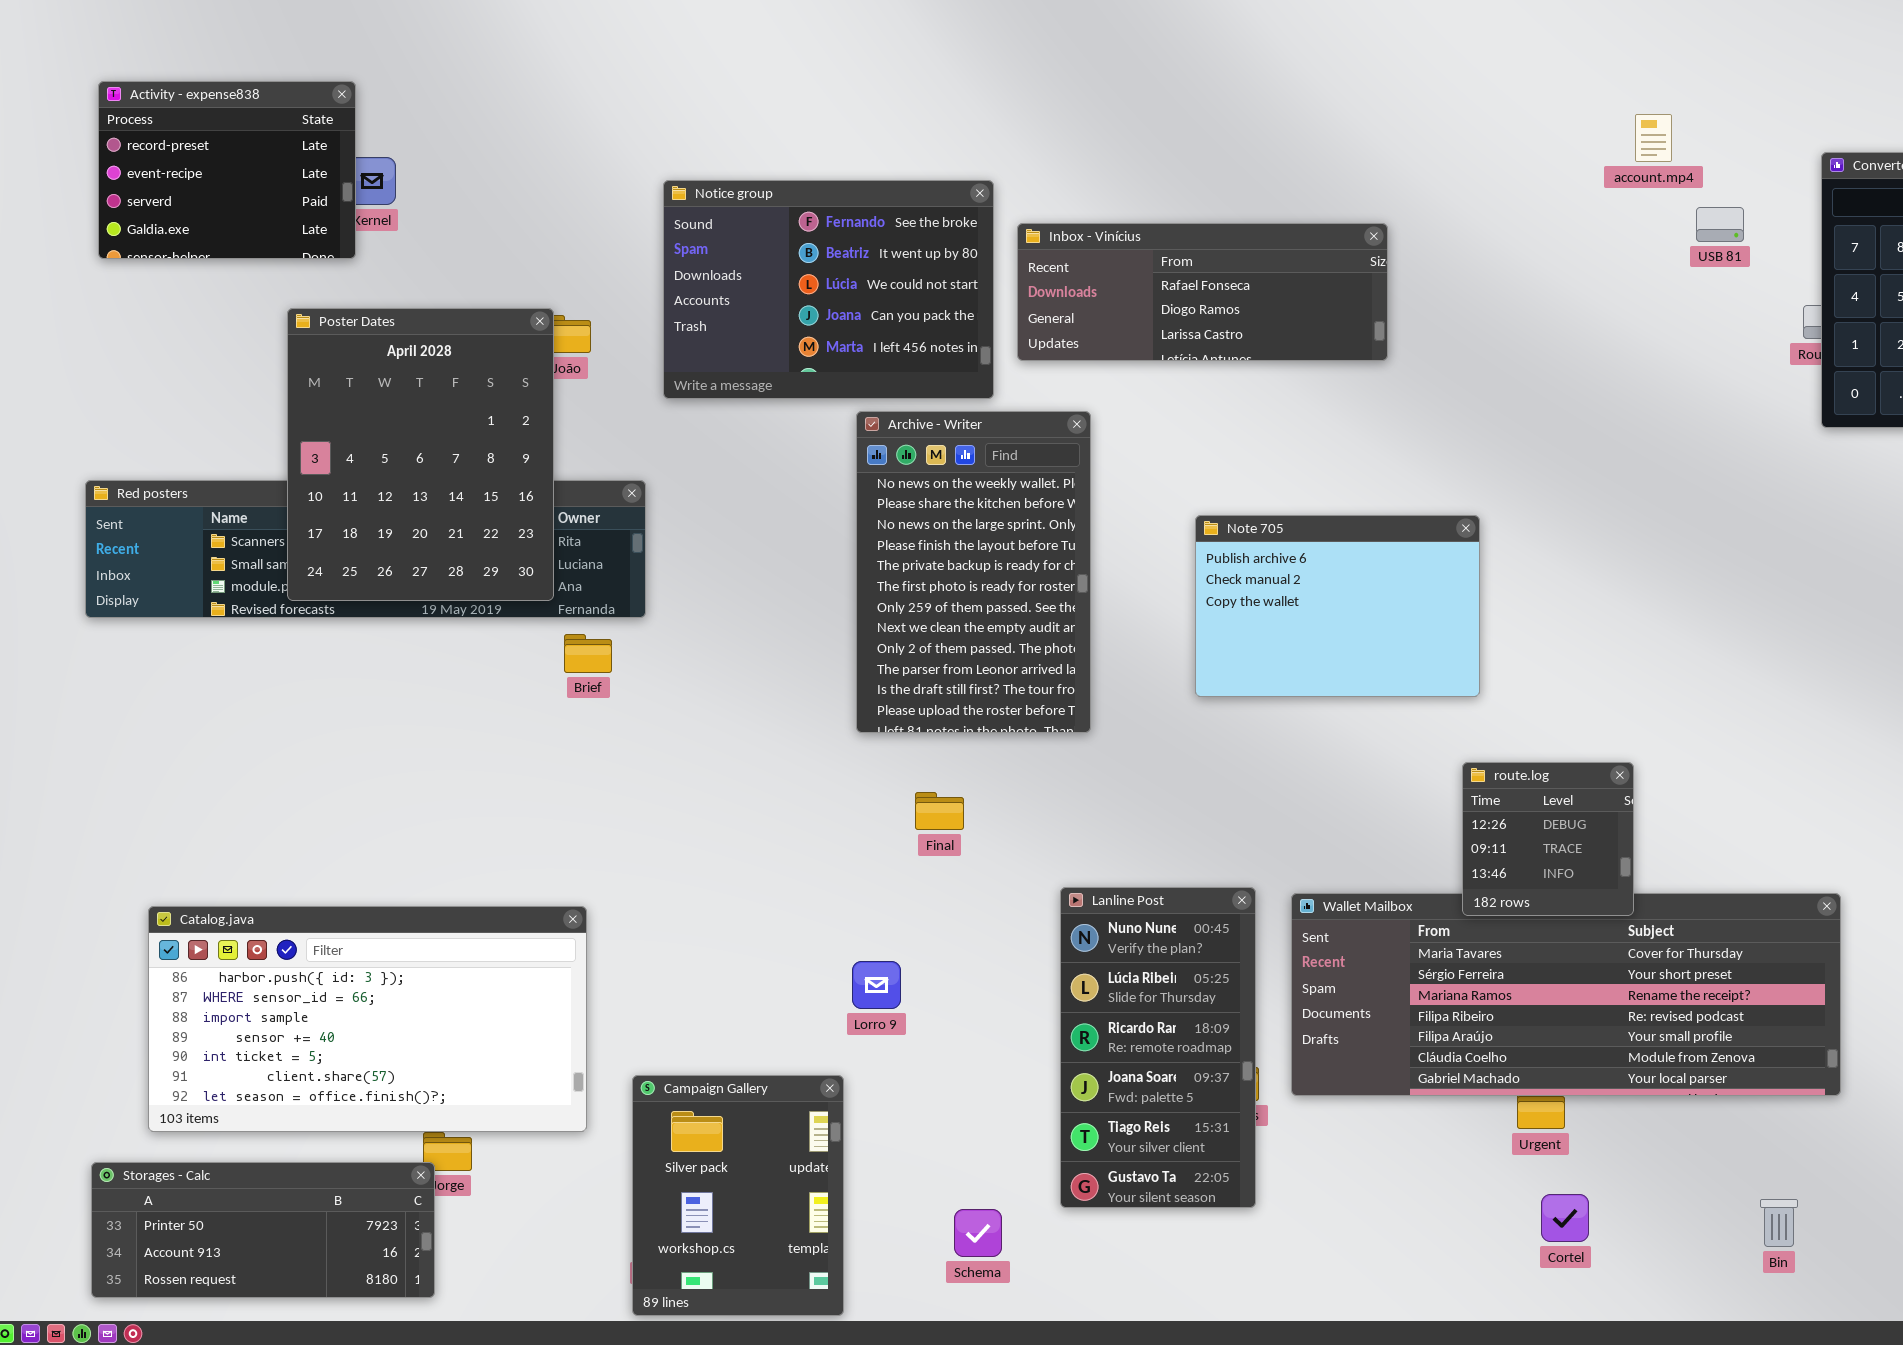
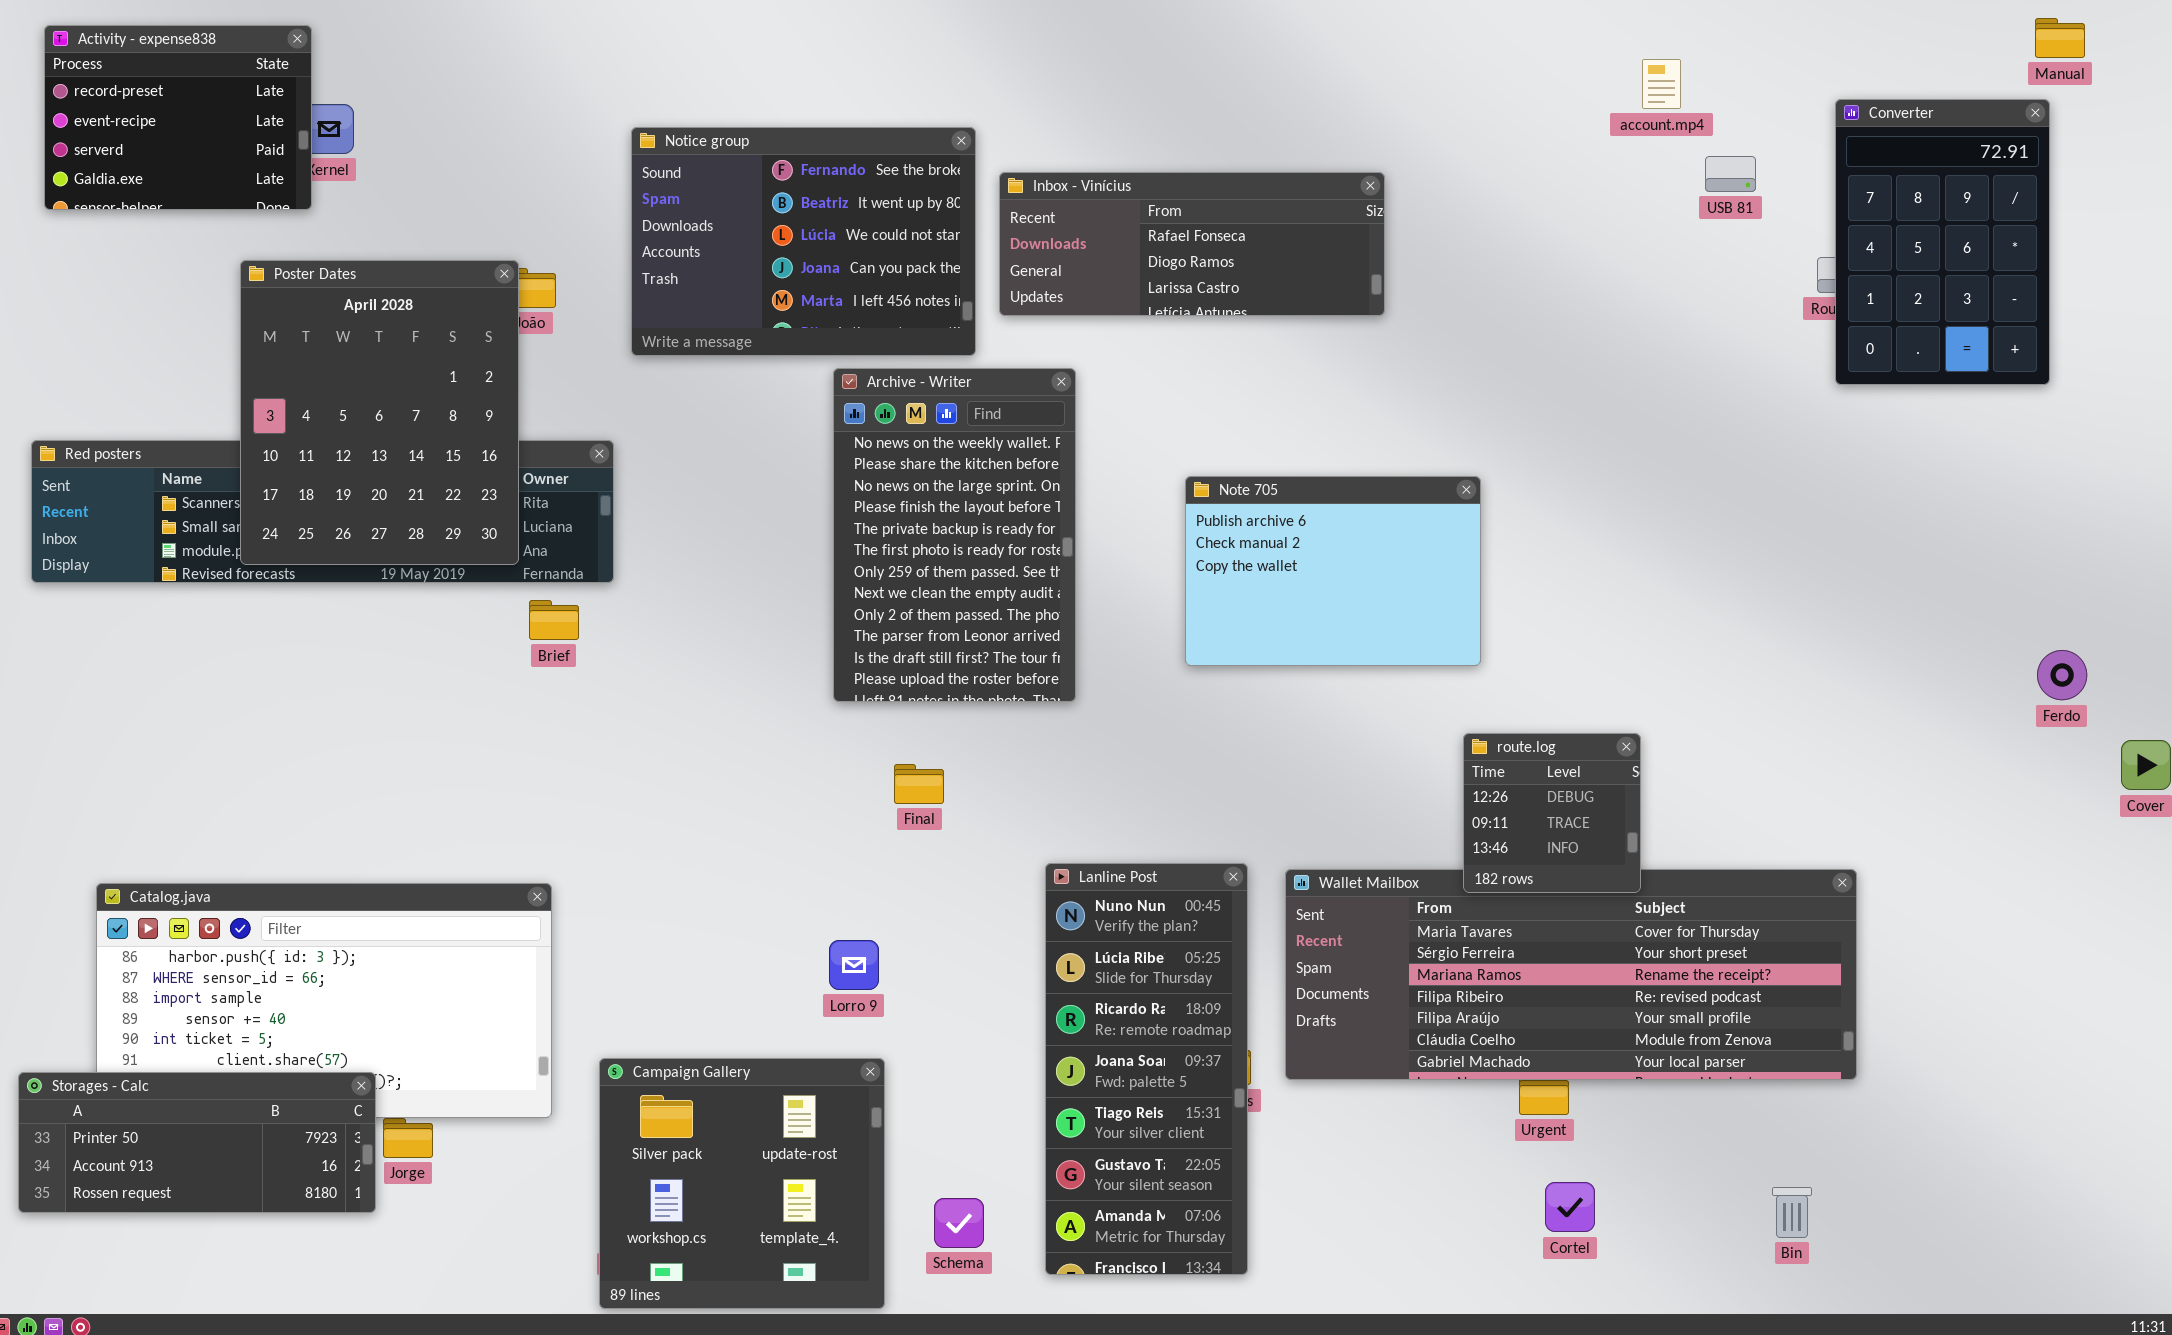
Lanline Post: [1060,887,1256,1208] -> [1045,863,1248,1275], resized
Campaign Gallery: [632,1075,844,1316] -> [599,1058,885,1309], resized
Storages - Calc: [91,1162,435,1298] -> [18,1072,376,1213], moved

